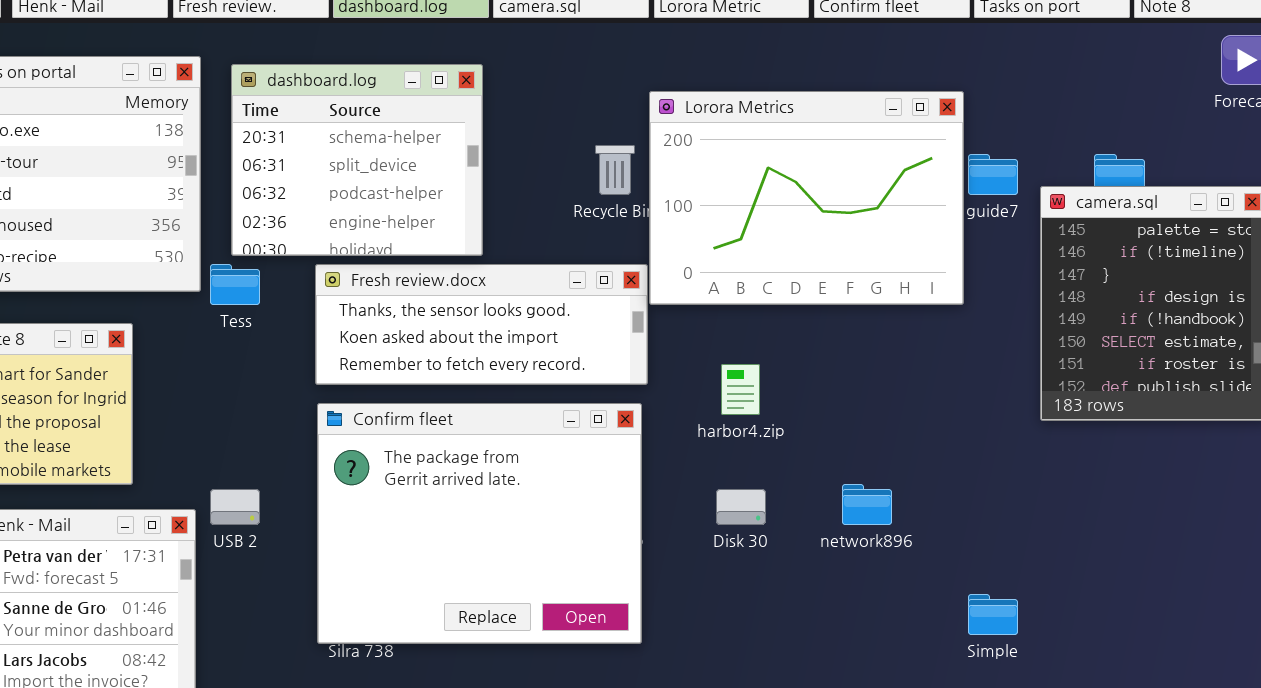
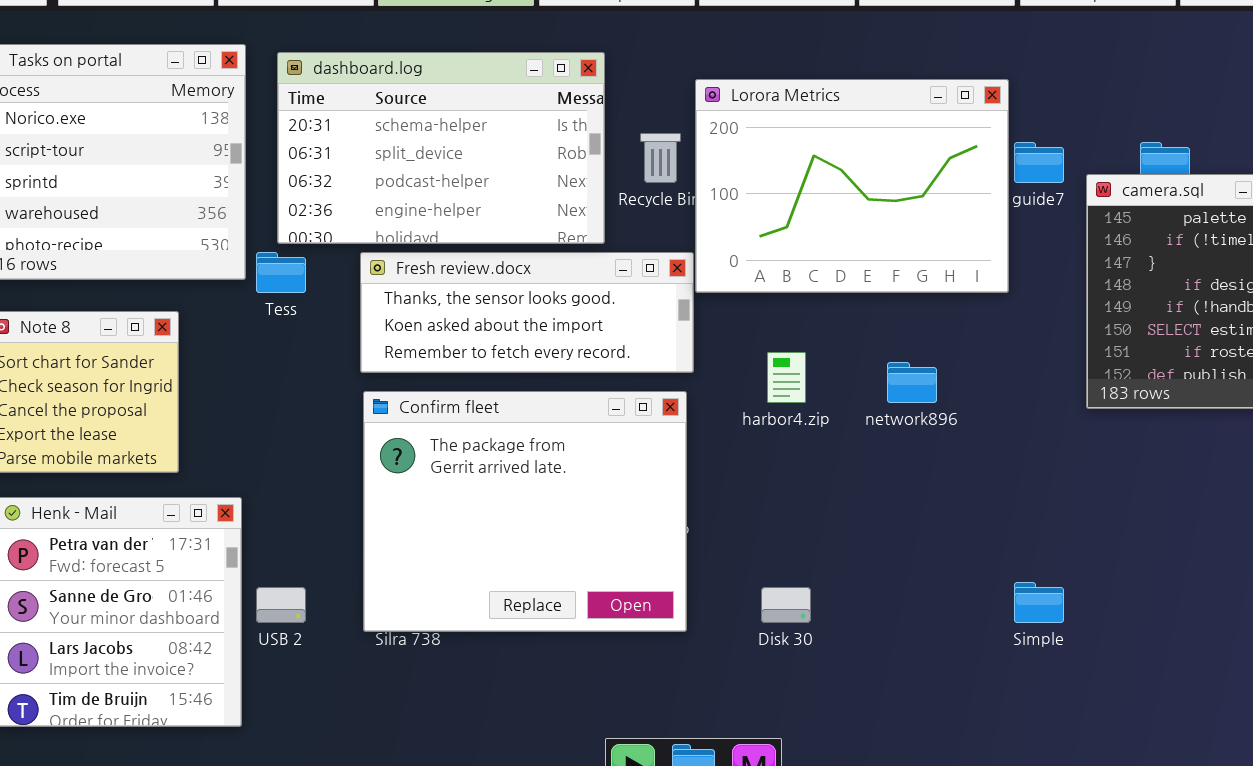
dashboard.log: [231,64,483,256] -> [277,52,605,244], resized
network896: [842,484,892,525] -> [887,362,937,403], moved
USB 2: [210,489,260,525] -> [256,587,306,623], moved
Disk 30: [716,489,766,525] -> [761,587,811,623], moved

